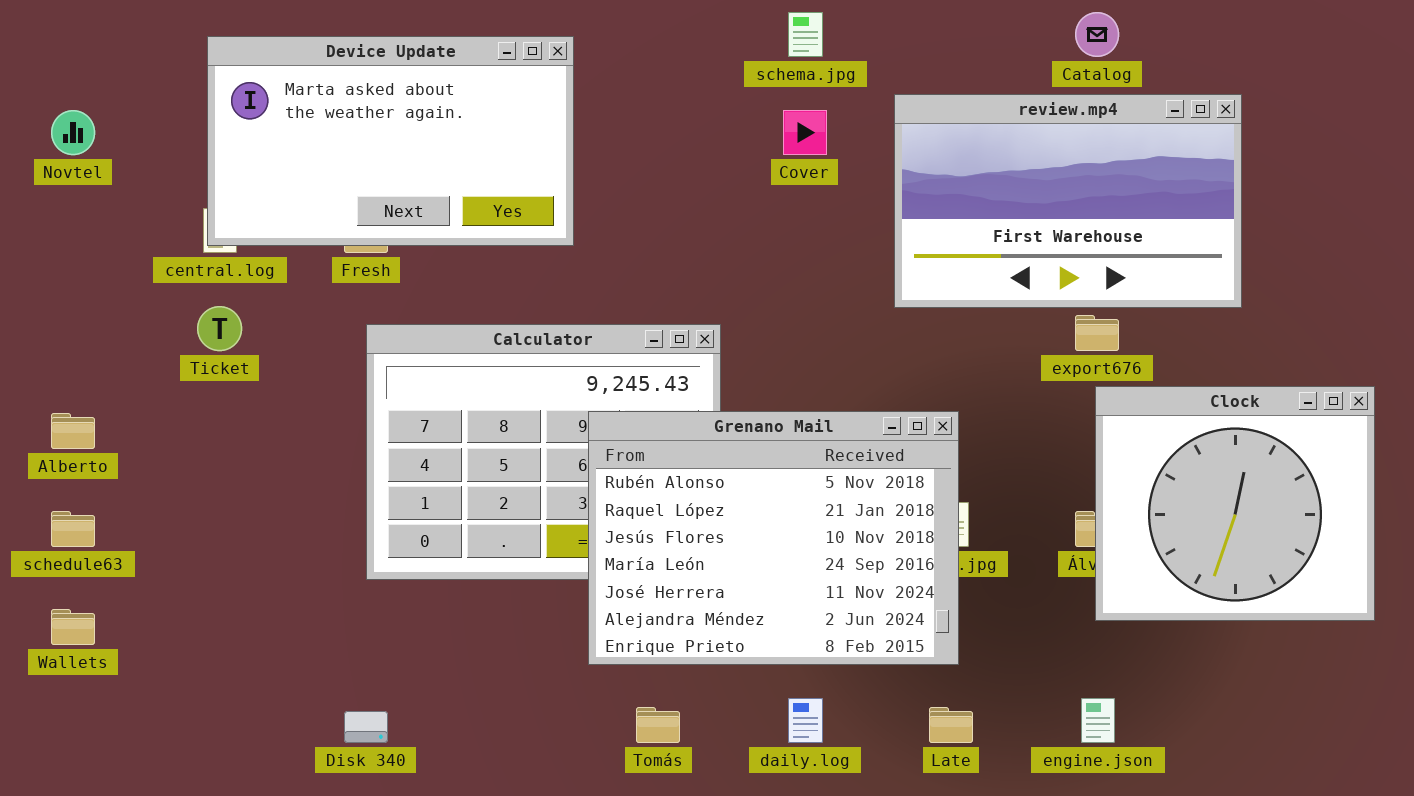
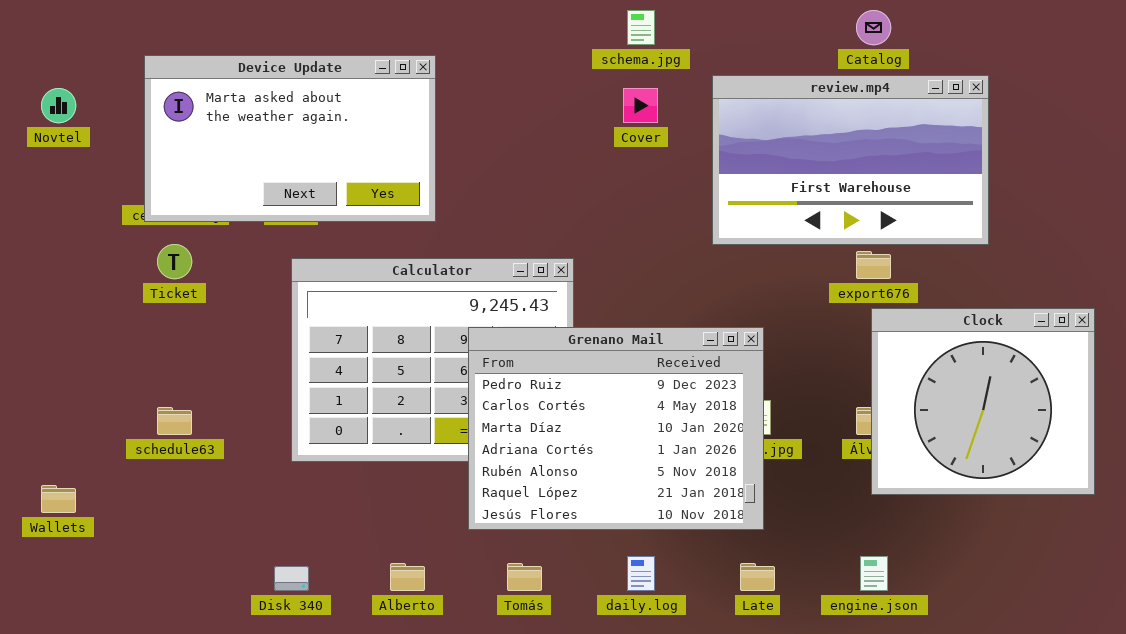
Device Update: [207,36,574,246] -> [144,55,436,222], moved
Grenano Mail: [588,411,959,665] -> [468,327,764,530], scrolled up 4 rows
Alberto: [51,413,95,449] -> [390,563,425,591], moved
schedule63: [51,511,95,547] -> [157,407,192,435], moved

